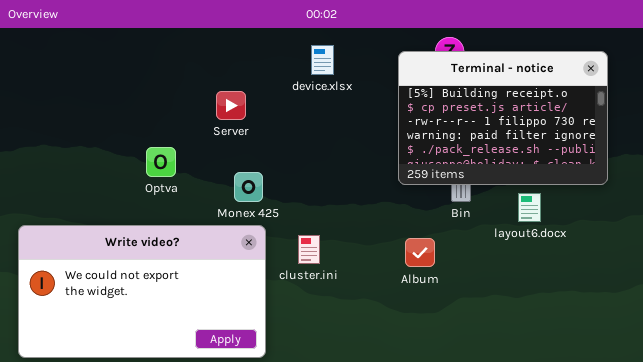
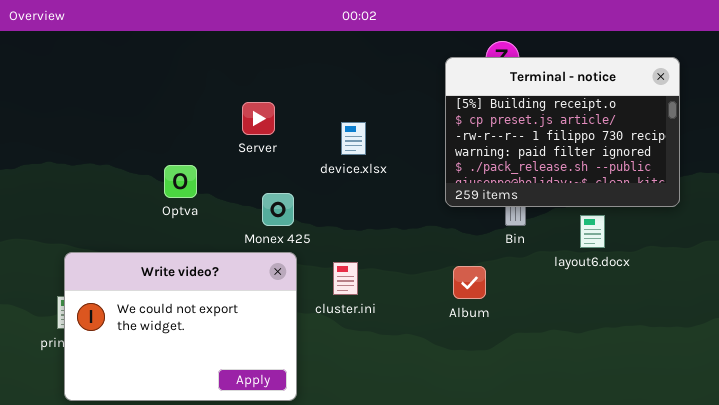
device.xlsx: [311,45,334,75] -> [341,122,366,155], moved
Write video?: [18,225,266,358] -> [64,252,297,401], resized

